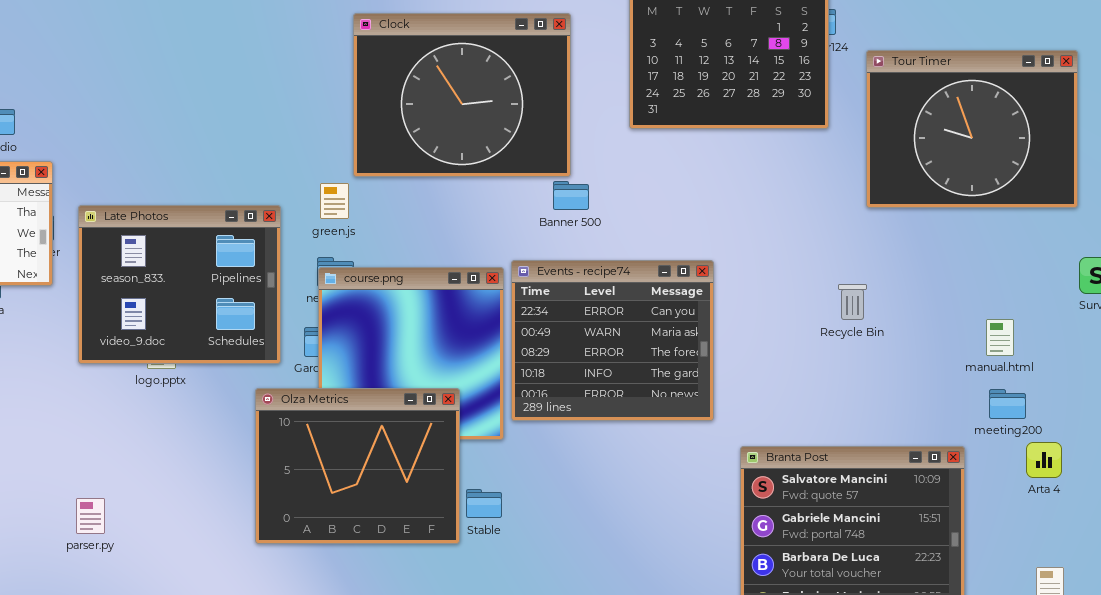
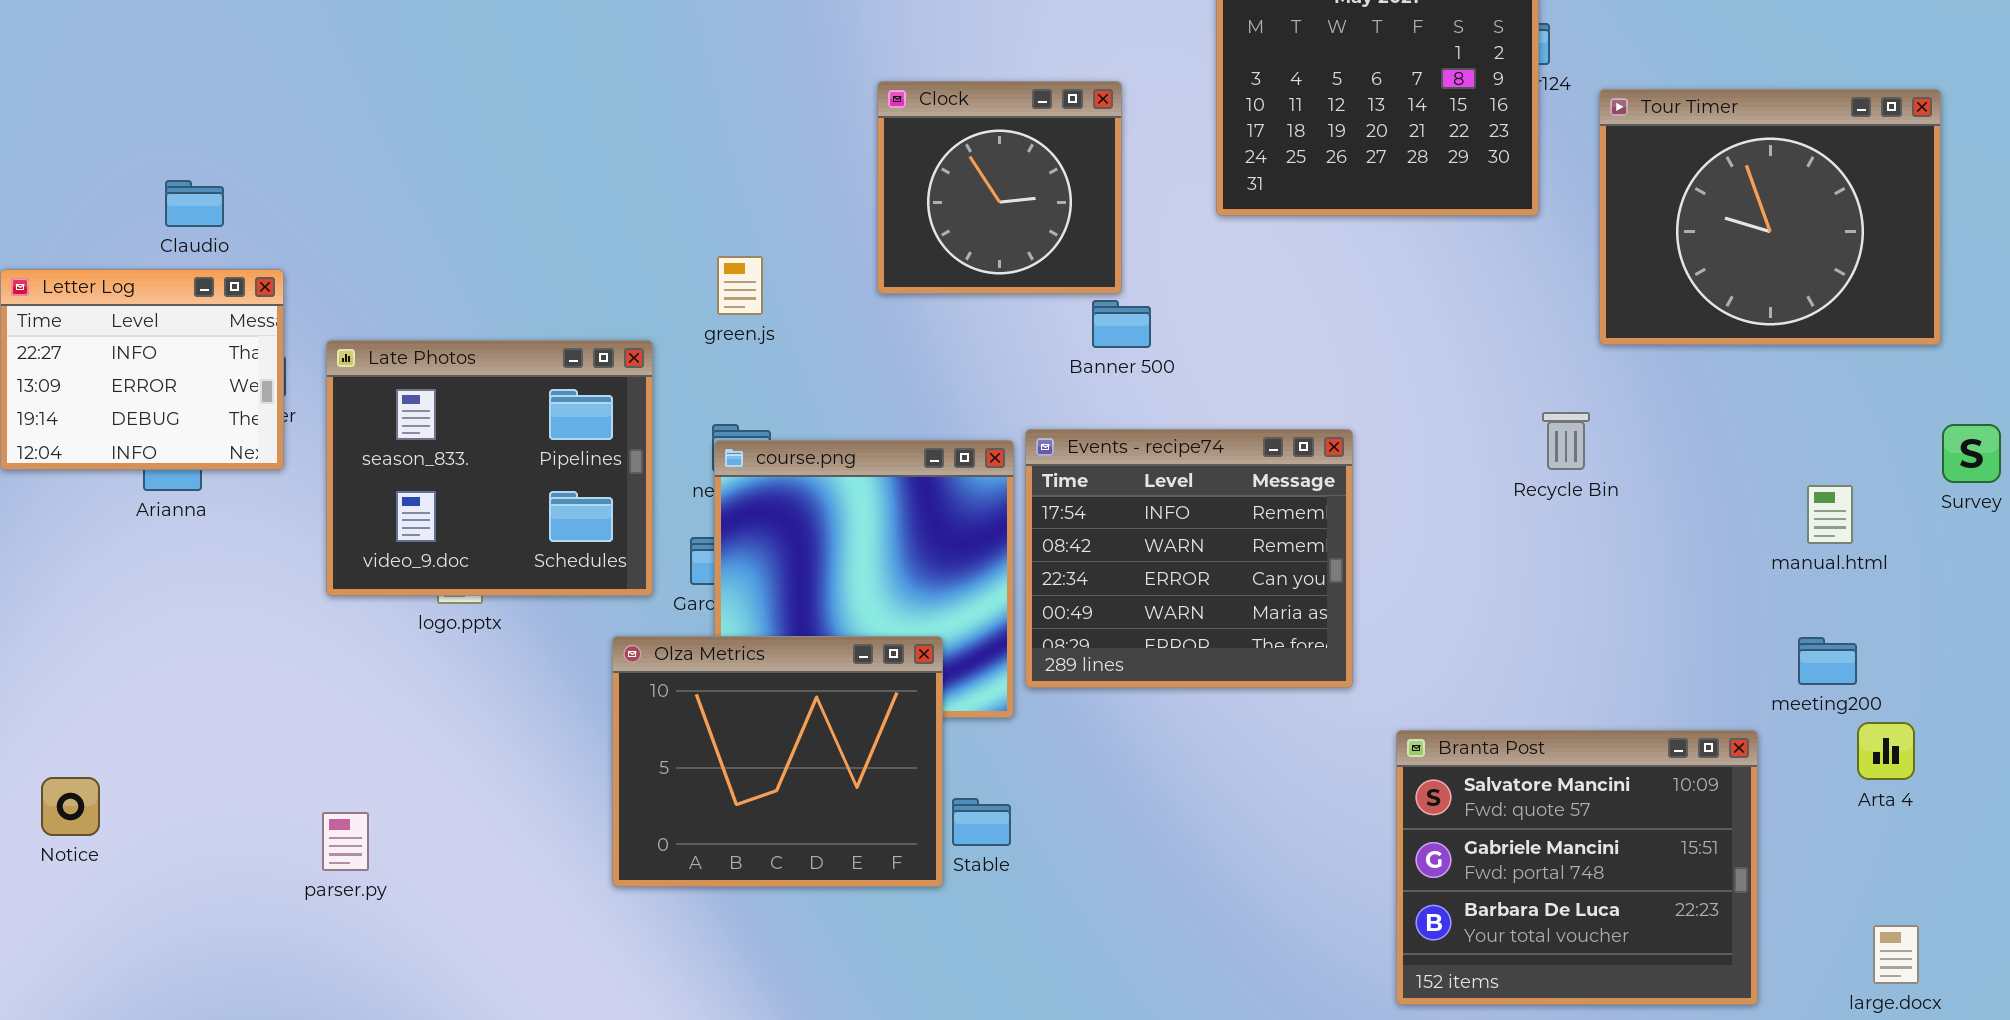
Clock: [353,13,571,177] -> [877,81,1122,294], resized
green.js: [320,183,349,219] -> [717,256,763,315], moved
Events - recipe74: [511,260,714,421] -> [1025,429,1353,688], scrolled up 2 rows
Recycle Bin: [838,284,867,320] -> [1542,412,1590,470], moved
manual.html: [986,319,1014,356] -> [1807,485,1853,544], moved

